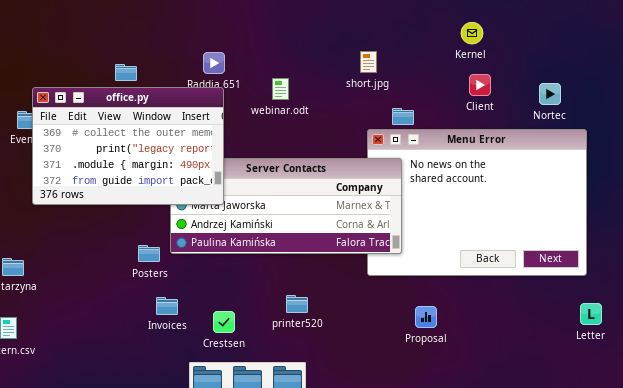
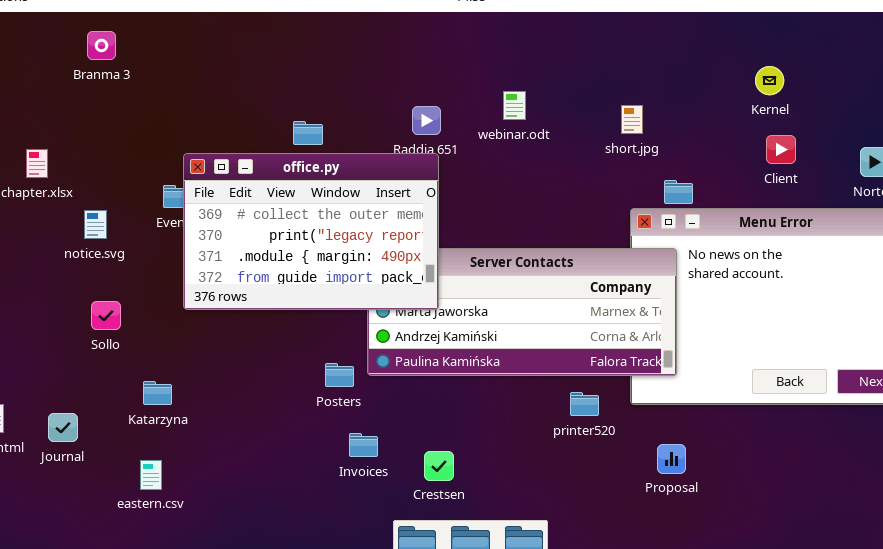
webinar.odt: [272,78,289,100] -> [503,91,526,120], moved
printer520: [286,295,308,313] -> [570,392,599,416], moved
Proposal: [415,306,437,328] -> [657,444,686,474], moved

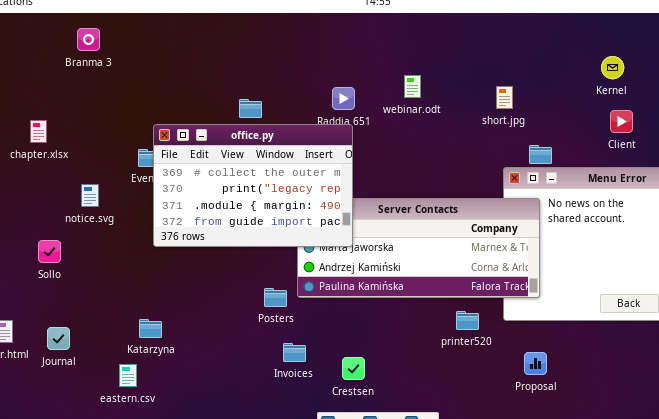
notice.svg: [84,210,107,239] -> [81,184,99,207], moved
Sollo: [91,301,121,330] -> [38,240,61,263], moved
Katarzyna: [143,381,172,405] -> [139,319,162,338], moved

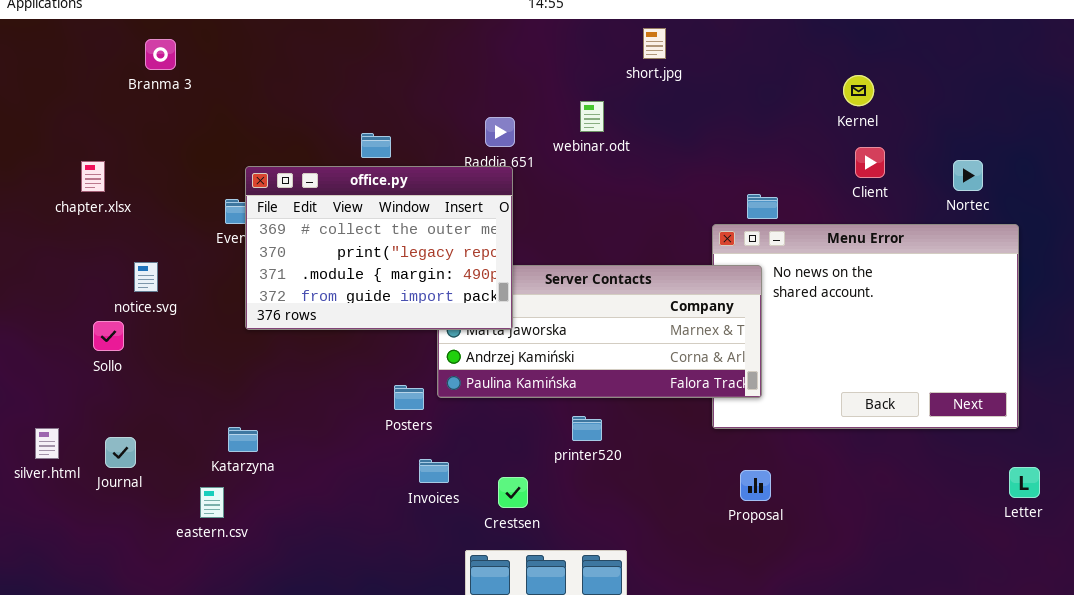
short.jpg: [496,86,513,109] -> [643,28,666,59], moved
notice.svg: [81,184,99,207] -> [134,262,158,292], moved
printer520: [456,311,479,330] -> [572,416,602,441], moved

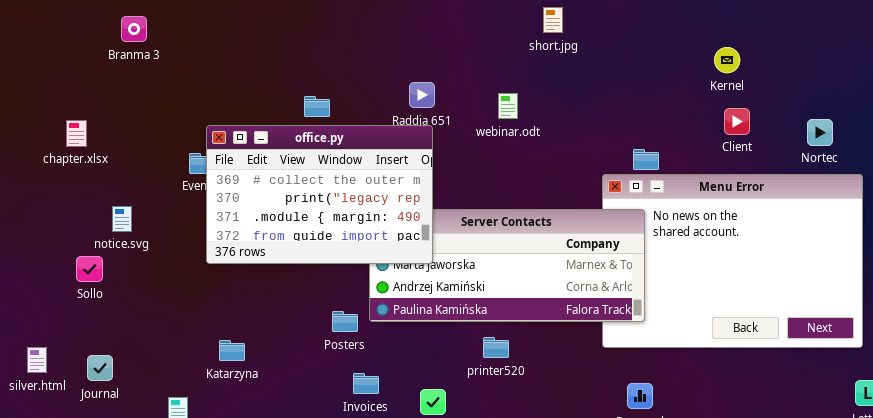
webinar.odt: [580,101,604,132] -> [498,93,518,119], moved
Katarzyna: [228,427,258,452] -> [219,340,245,361], moved

